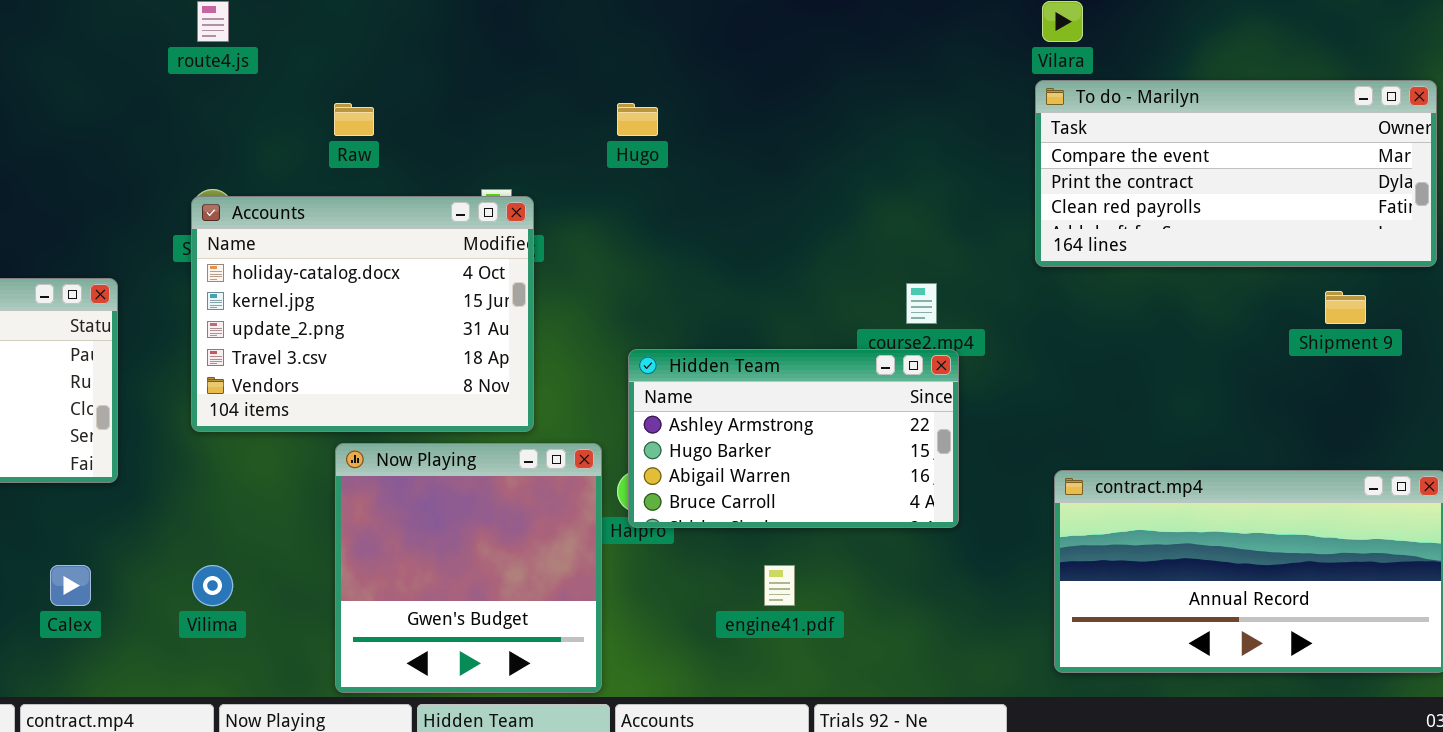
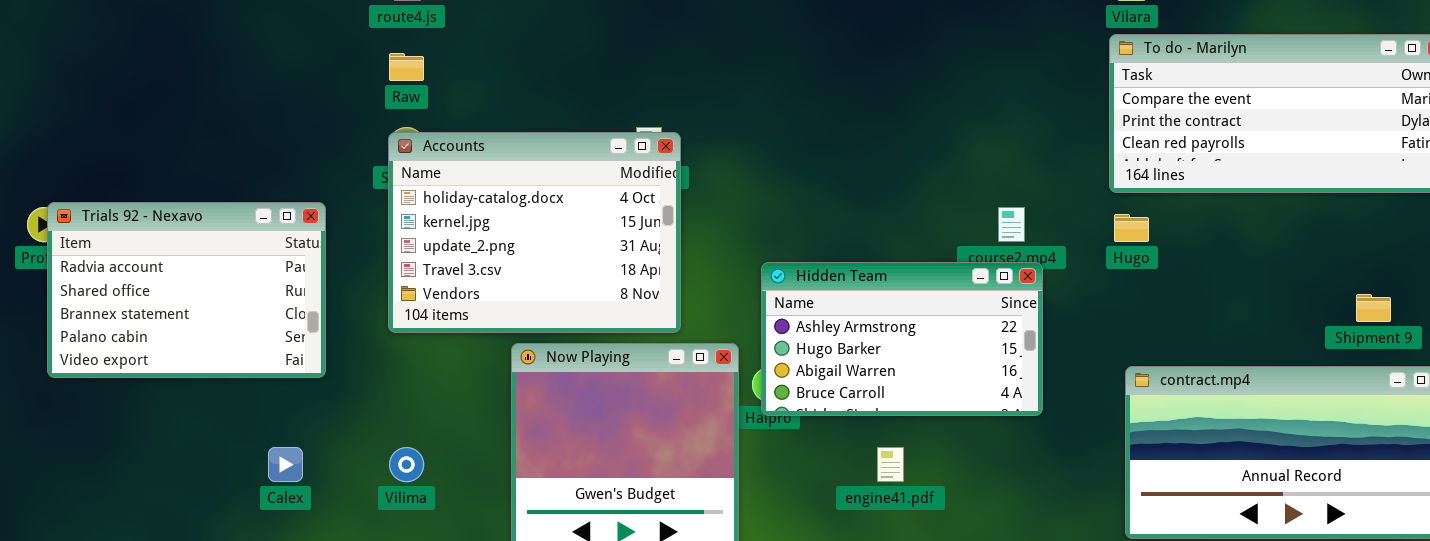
Raw: [334,103,374,136] -> [389,53,424,81], moved
Hugo: [617,103,658,136] -> [1114,214,1149,242], moved
Shipment 9: [1325,291,1366,324] -> [1356,294,1391,322], moved

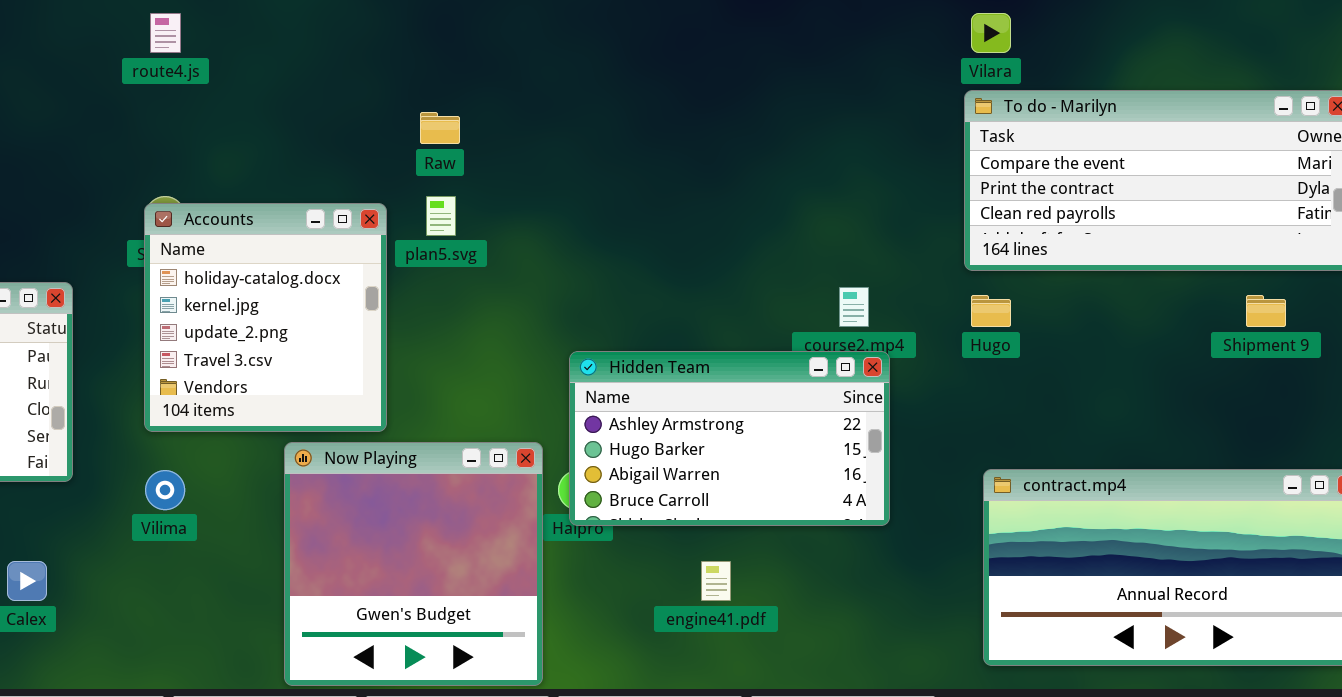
Raw: [389,53,424,81] -> [420,112,460,144], moved
Accounts: [388,132,681,333] -> [144,203,387,432], resized
Shipment 9: [1356,294,1391,322] -> [1246,295,1286,327], moved
Vilima: [389,447,424,482] -> [145,470,185,510], moved

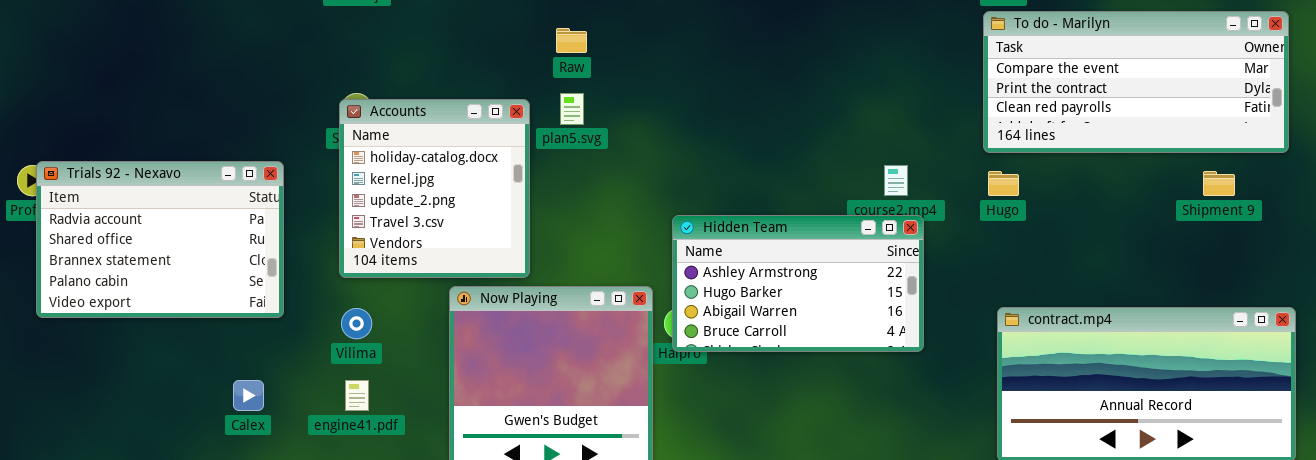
engine41.pdf: [701,561,731,601] -> [345,380,369,411], moved

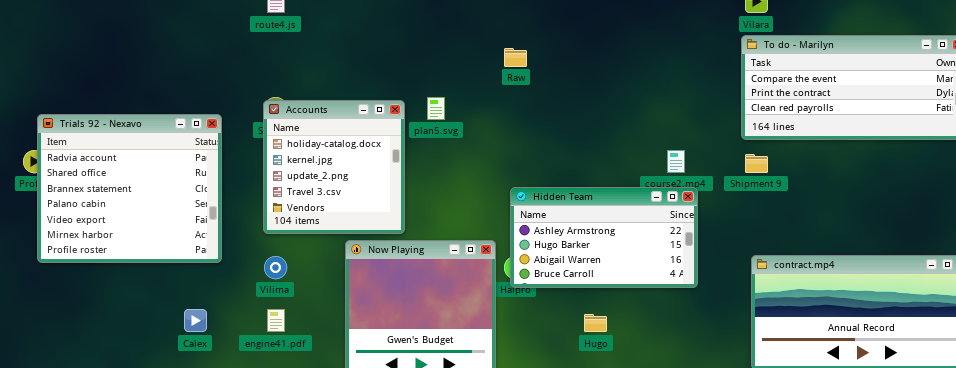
Raw: [556,28,587,53] -> [504,48,527,67], moved
Trials 92 - Nexavo: [36,161,284,318] -> [37,114,222,263], resized
Hugo: [988,171,1019,196] -> [584,314,607,332], moved
Shipment 9: [1203,171,1235,196] -> [745,154,768,173], moved

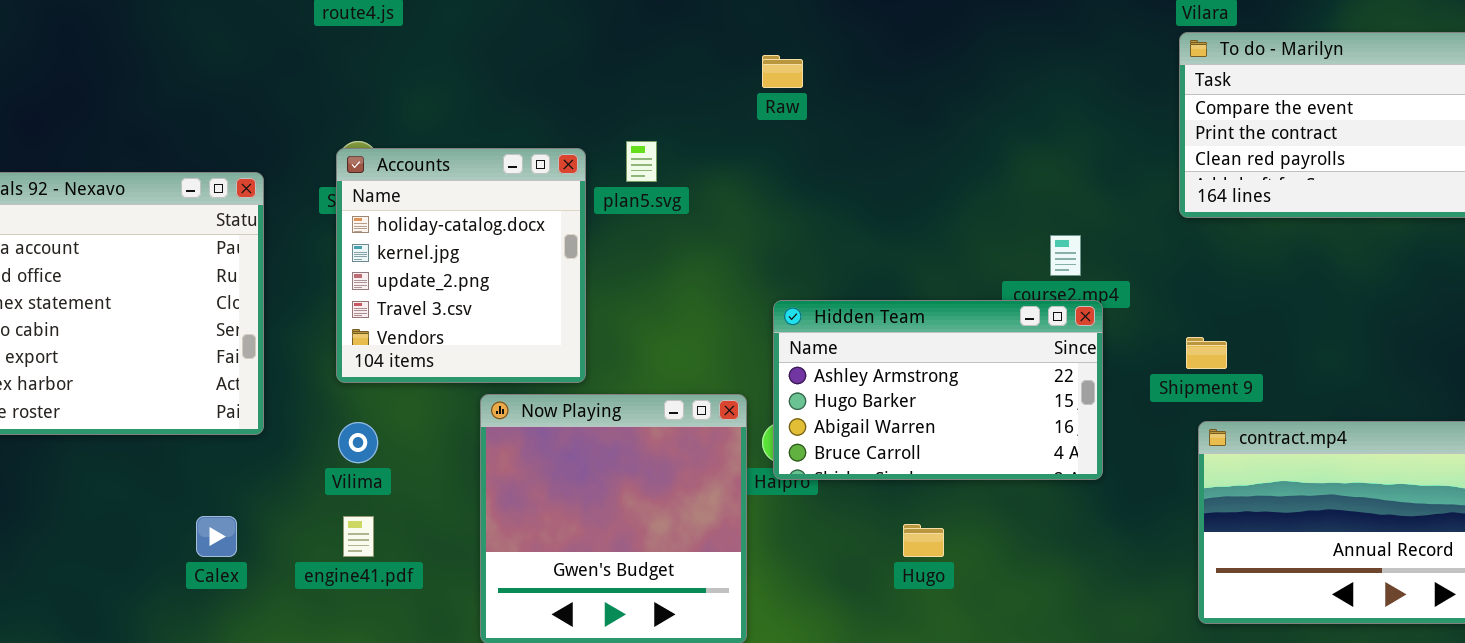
Shipment 9: [745,154,768,173] -> [1186,337,1227,369], moved

